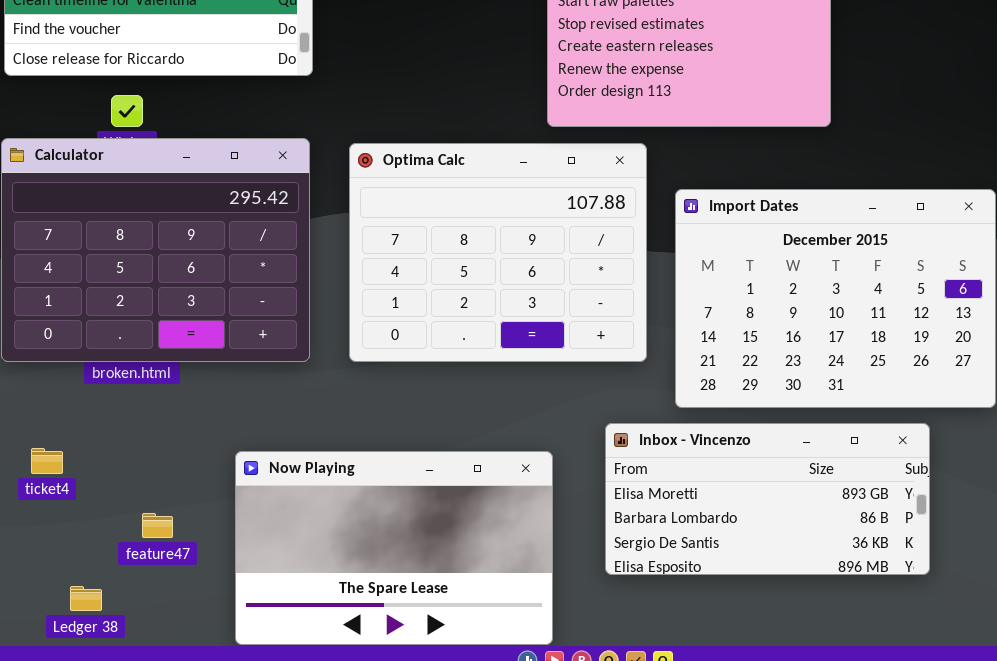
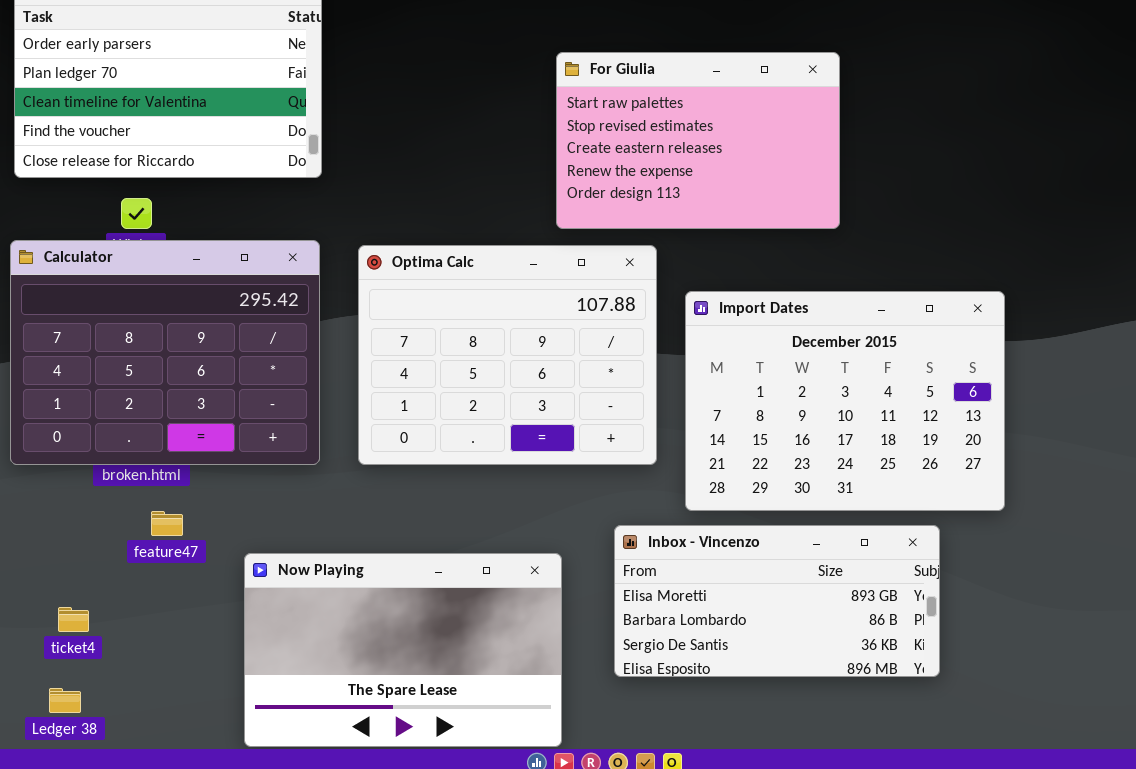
ticket4: [31,448,63,474] -> [58,607,89,632], moved
feature47: [142,513,173,538] -> [151,511,183,536], moved
Ledger 38: [70,586,102,611] -> [49,688,81,713], moved

